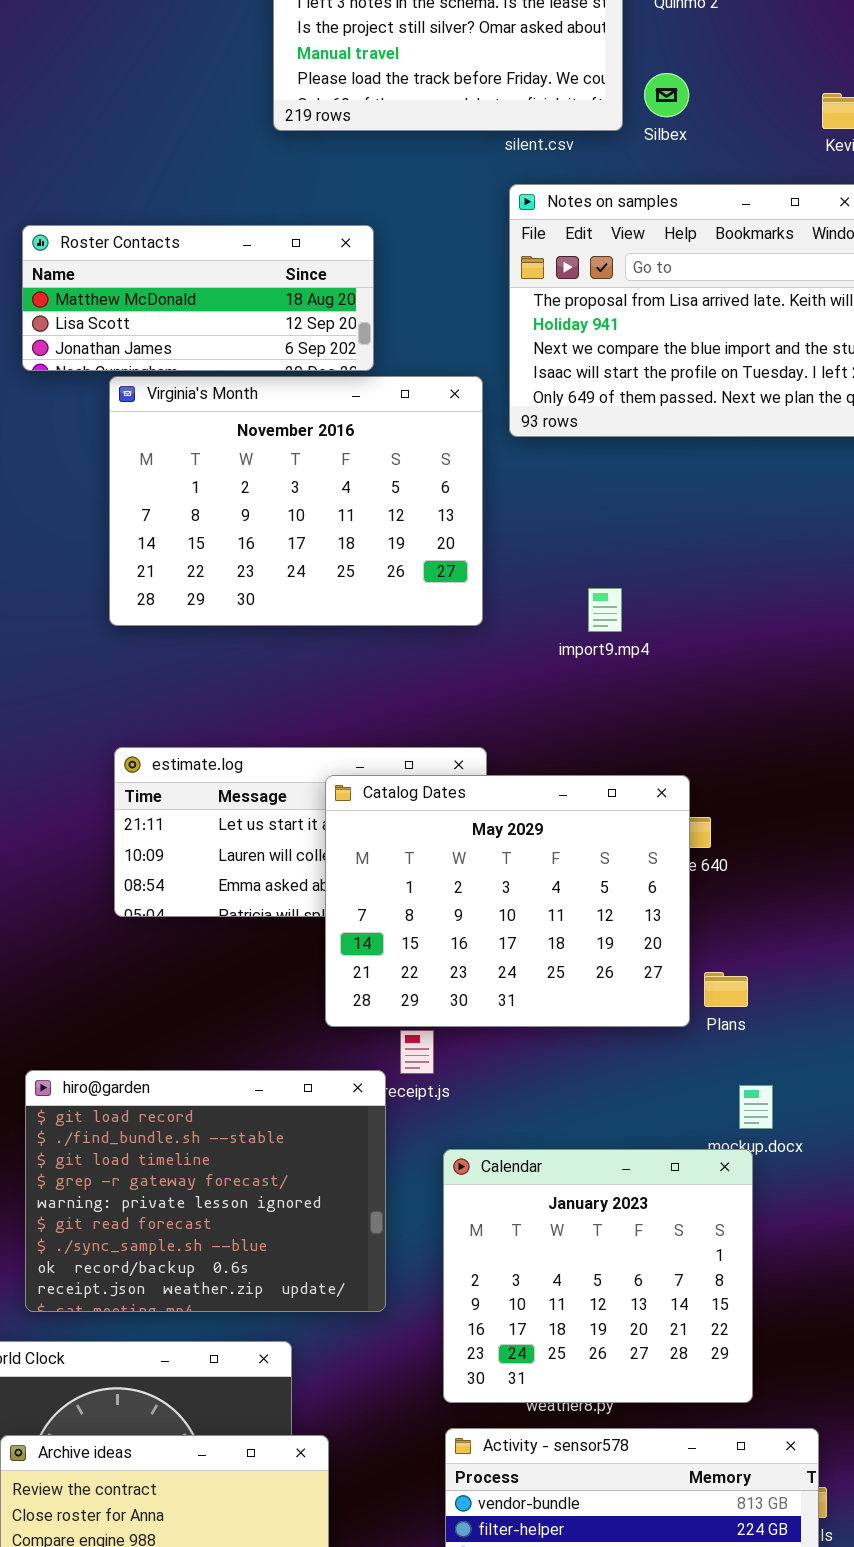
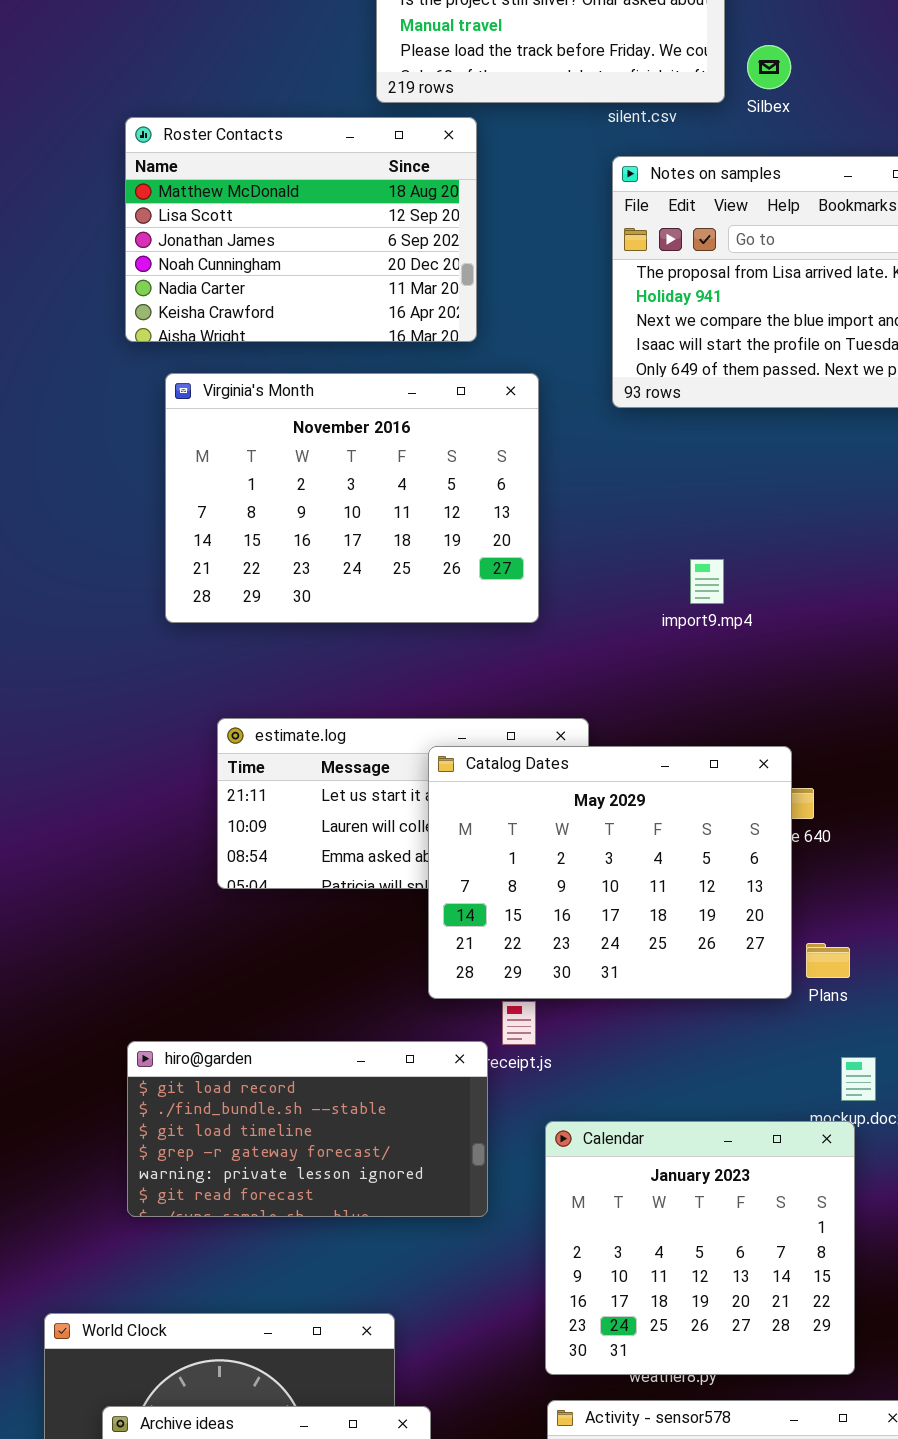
Roster Contacts: [22,225,374,371] -> [125,117,477,342], resized
Virginia's Month: [109,376,483,626] -> [165,373,539,623], moved
hiro@garden: [25,1070,386,1312] -> [127,1041,488,1217], resized

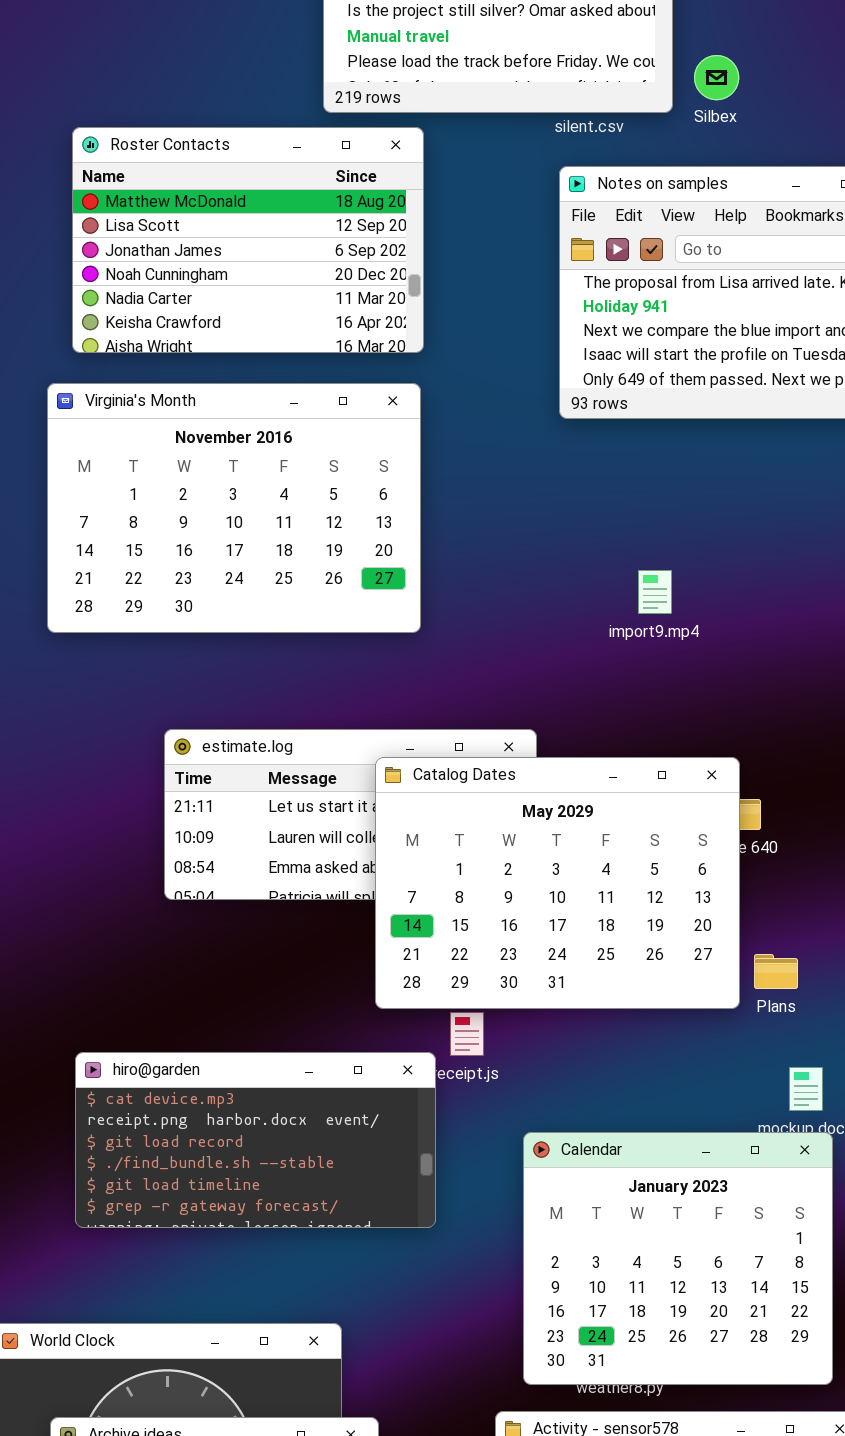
Virginia's Month: [165,373,539,623] -> [47,383,421,633], moved
hiro@garden: [127,1041,488,1217] -> [75,1052,436,1228], scrolled up 2 rows
Calendar: [545,1121,855,1375] -> [523,1132,833,1385], moved

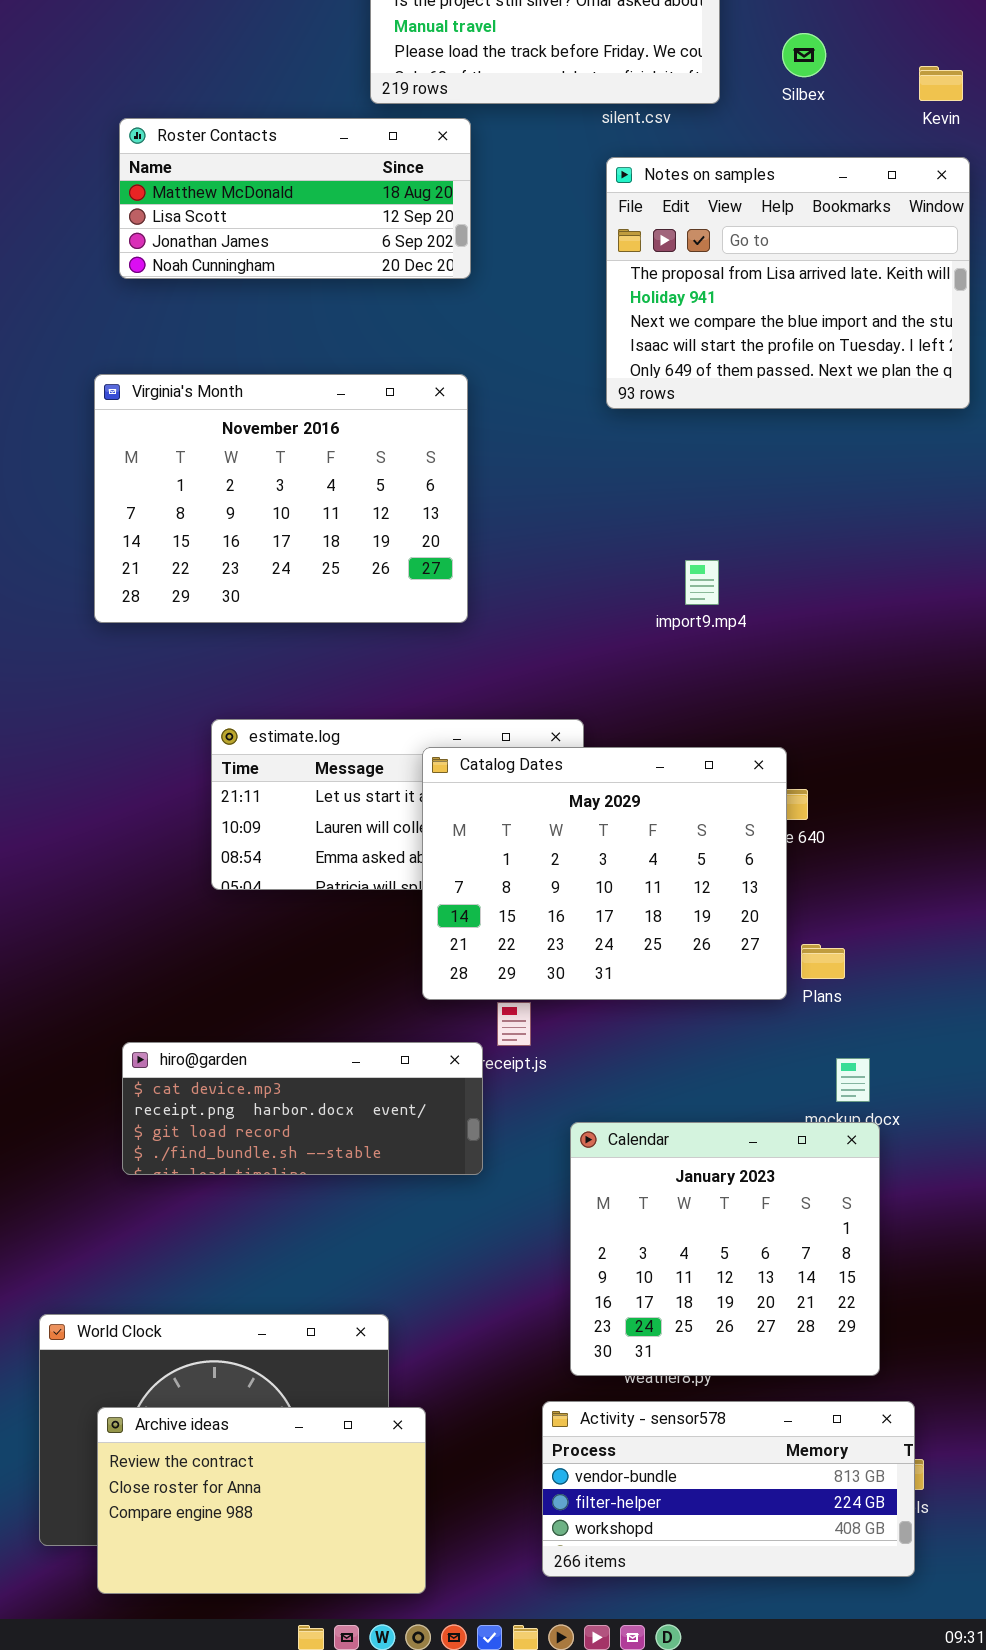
Silbex: [694,55,739,100] -> [782,33,826,77], moved
Roster Contacts: [72,127,424,353] -> [119,118,471,279], resized
hiro@garden: [75,1052,436,1228] -> [122,1042,483,1175], resized

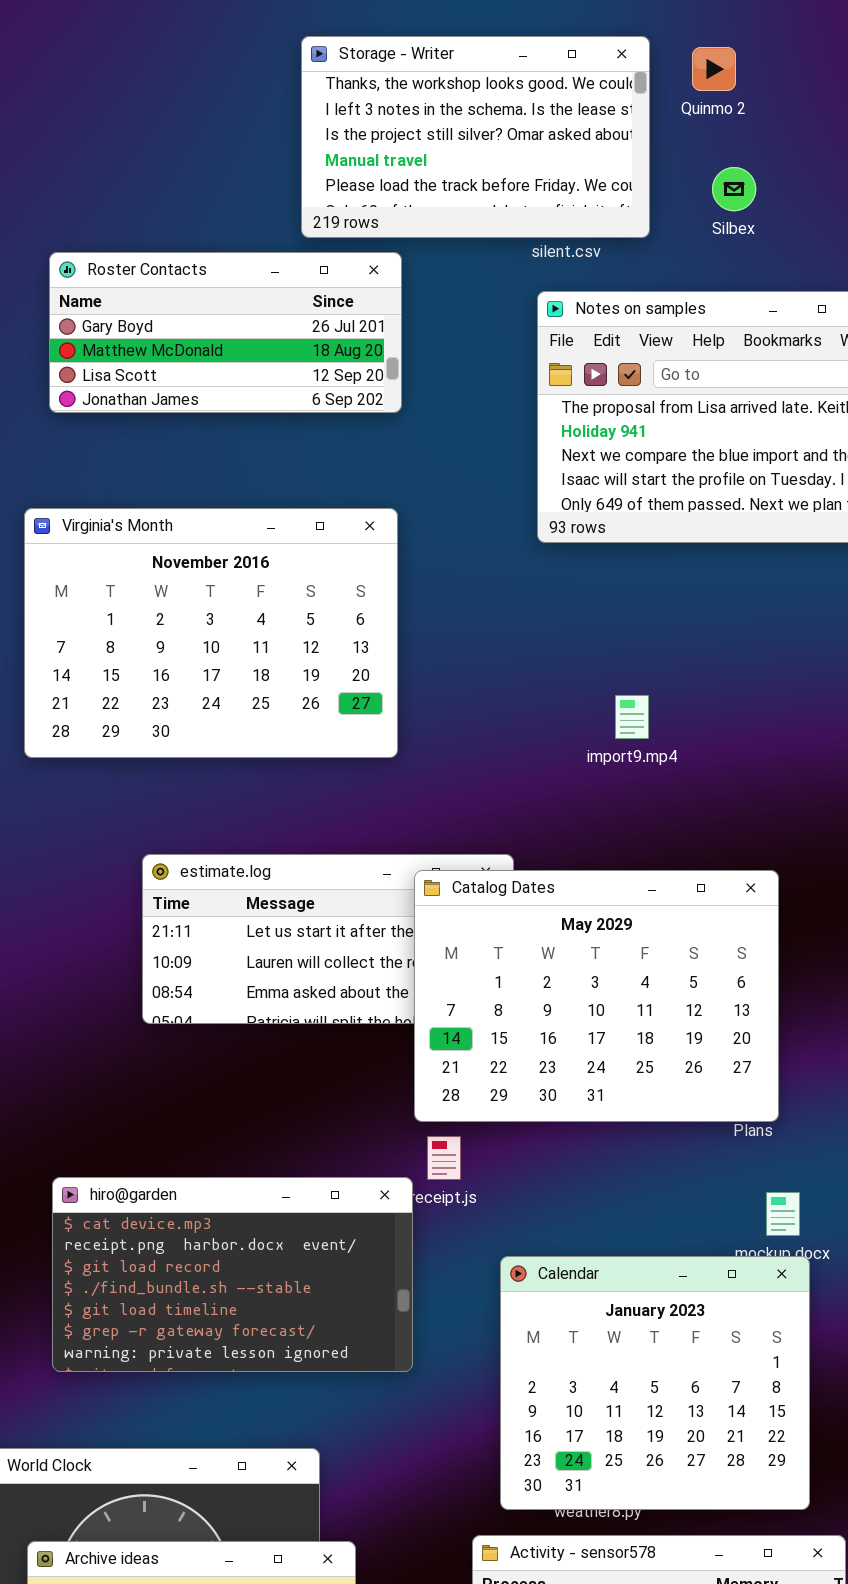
Roster Contacts: [119,118,471,279] -> [49,252,402,413], scrolled up 1 row
Catalog Dates: [422,747,787,1000] -> [414,870,779,1122], moved
hiro@garden: [122,1042,483,1175] -> [52,1177,413,1372], resized

